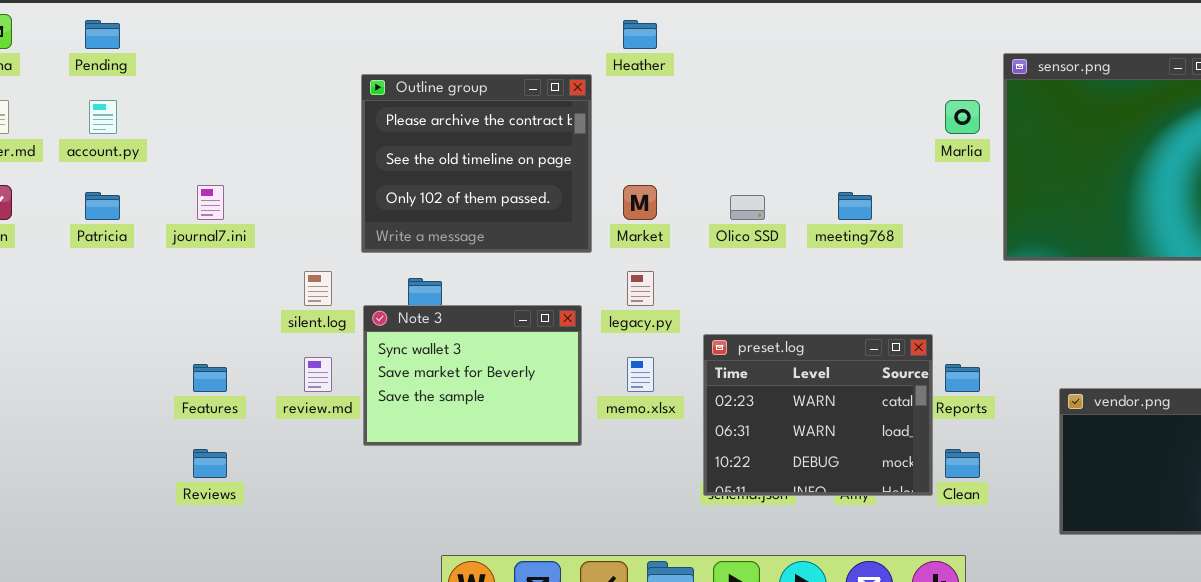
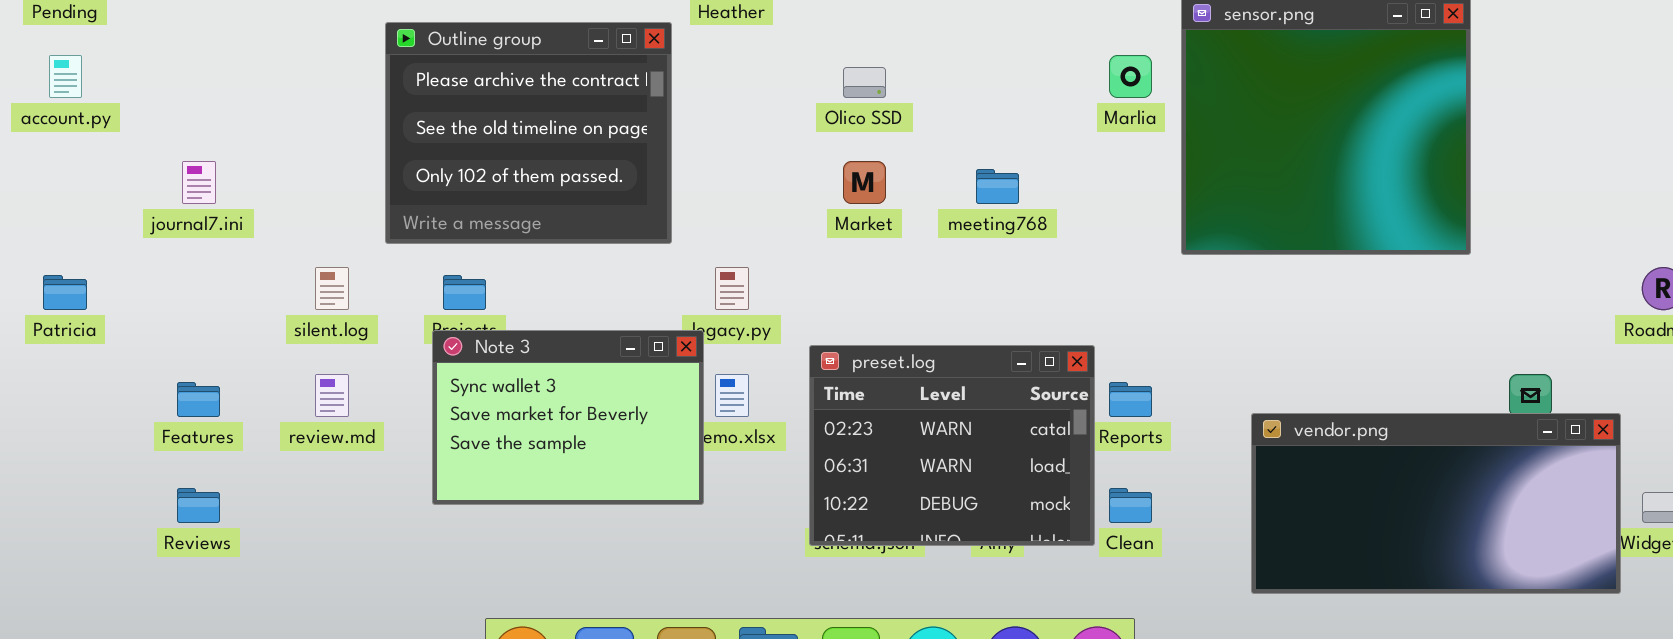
Market: [623,185,657,220] -> [843,161,886,204], moved
Patricia: [85,192,120,220] -> [43,275,87,310], moved
Olico SSD: [730,195,765,220] -> [843,67,886,98], moved
Note 3: [363,305,582,446] -> [432,330,704,505], moved

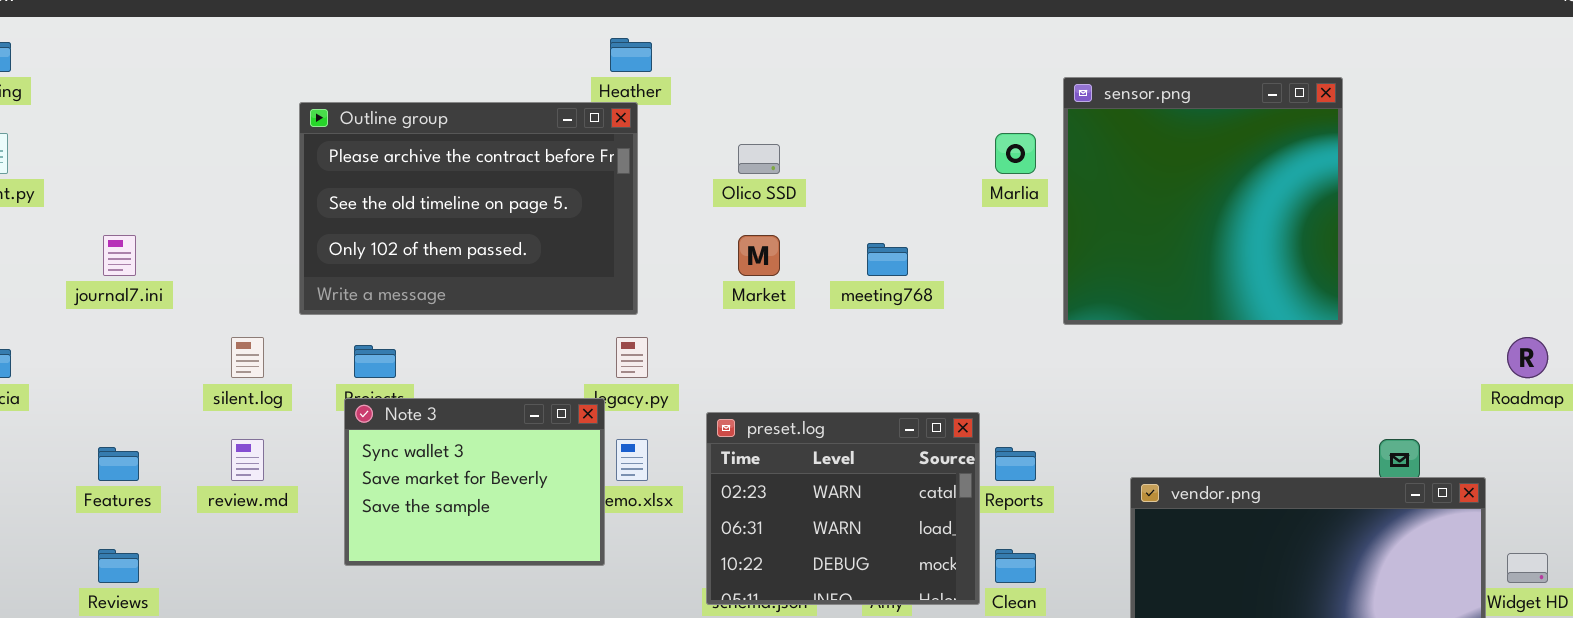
Outline group: [385,22,672,244] -> [299,102,638,315], resized

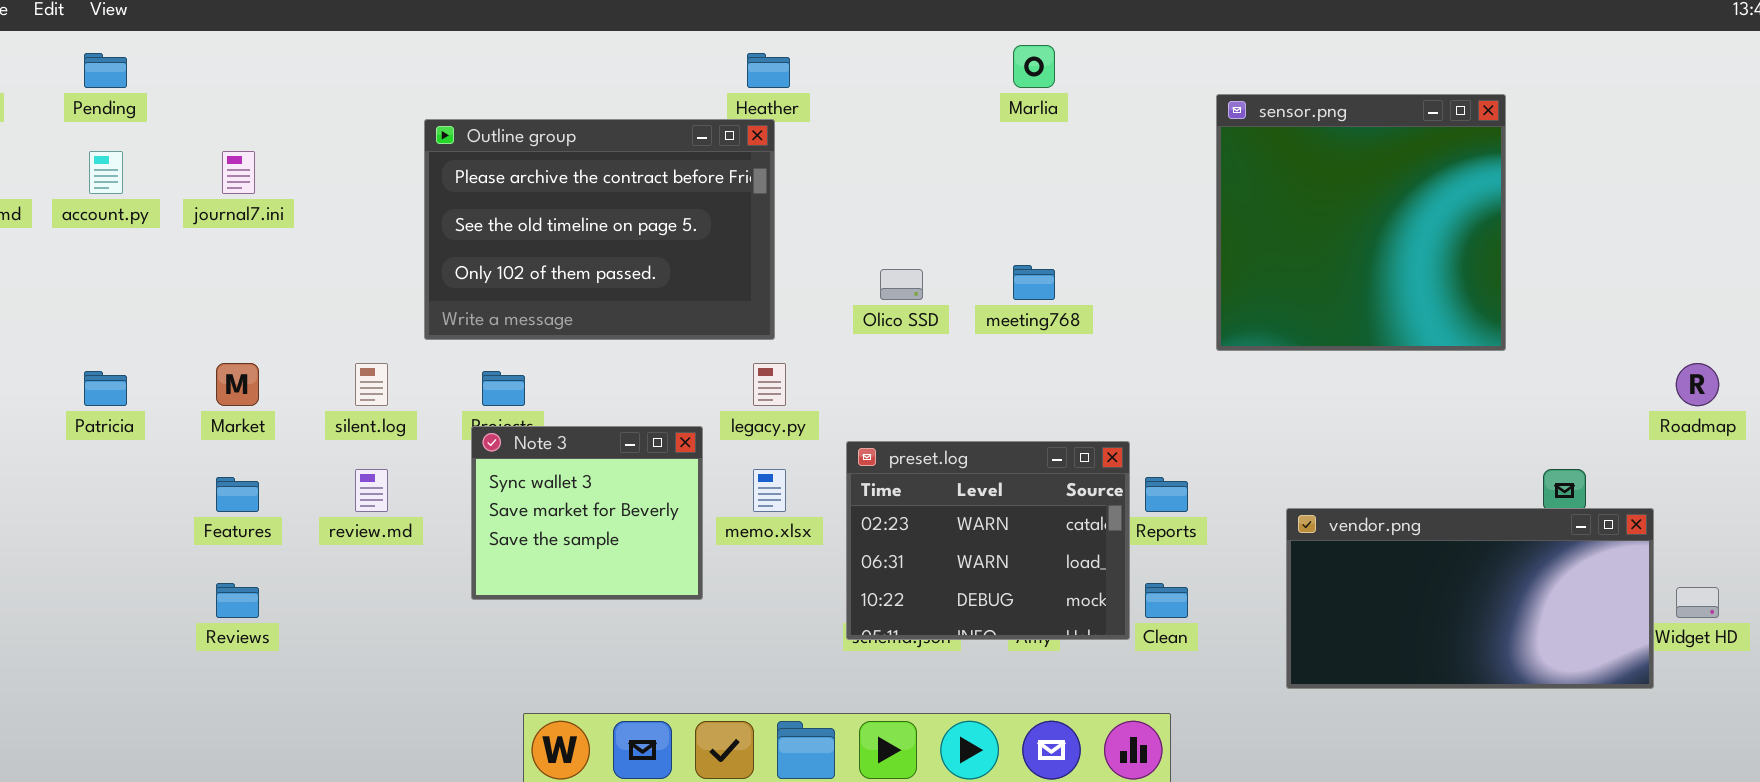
Marlia: [995,133,1036,174] -> [1013,45,1055,88], moved
Olico SSD: [738,144,780,174] -> [880,269,923,300], moved
journal7.ini: [103,235,136,276] -> [222,151,255,194], moved
Market: [738,235,780,276] -> [216,363,259,406], moved
Note 3: [344,398,605,566] -> [471,426,703,600], resized

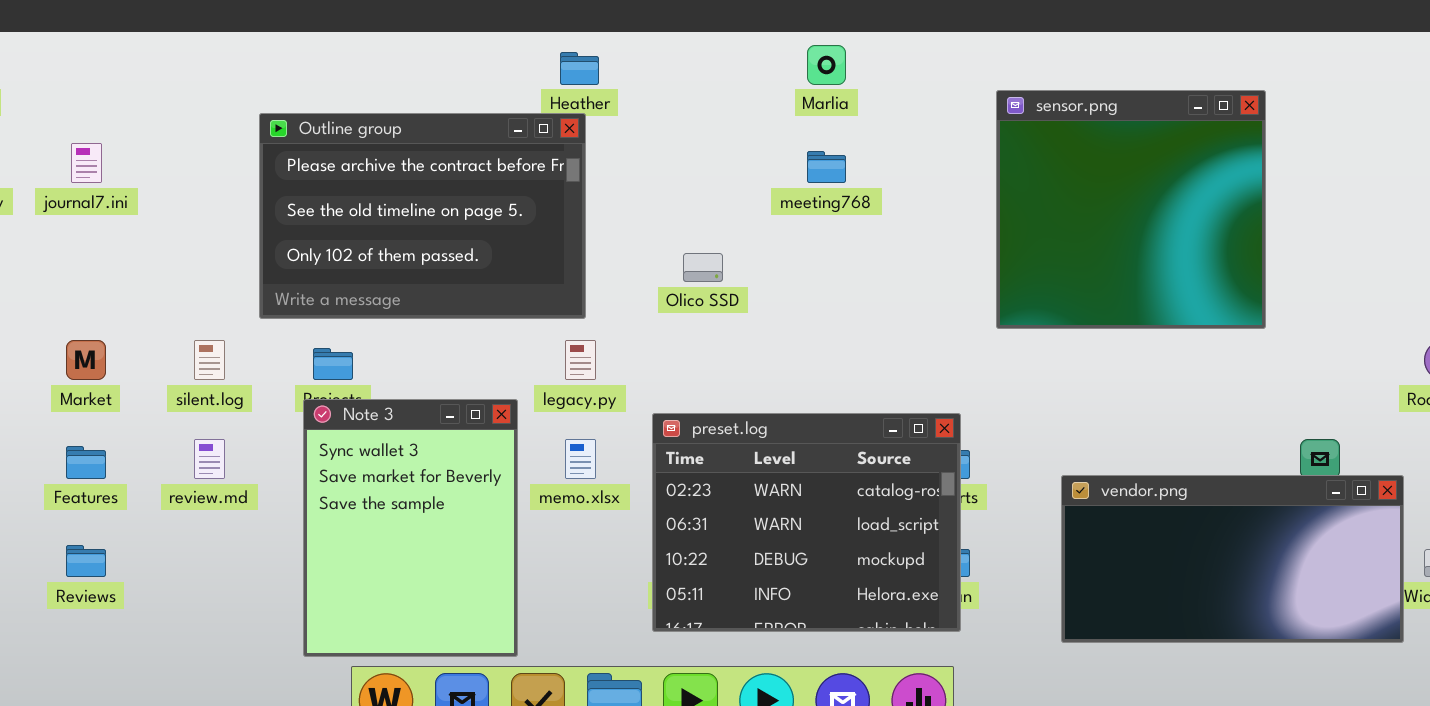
meeting768: [1013,265,1055,300] -> [807,151,846,183], moved
Note 3: [471,426,703,600] -> [303,399,518,657], resized
preset.log: [846,441,1130,640] -> [652,413,961,632], resized

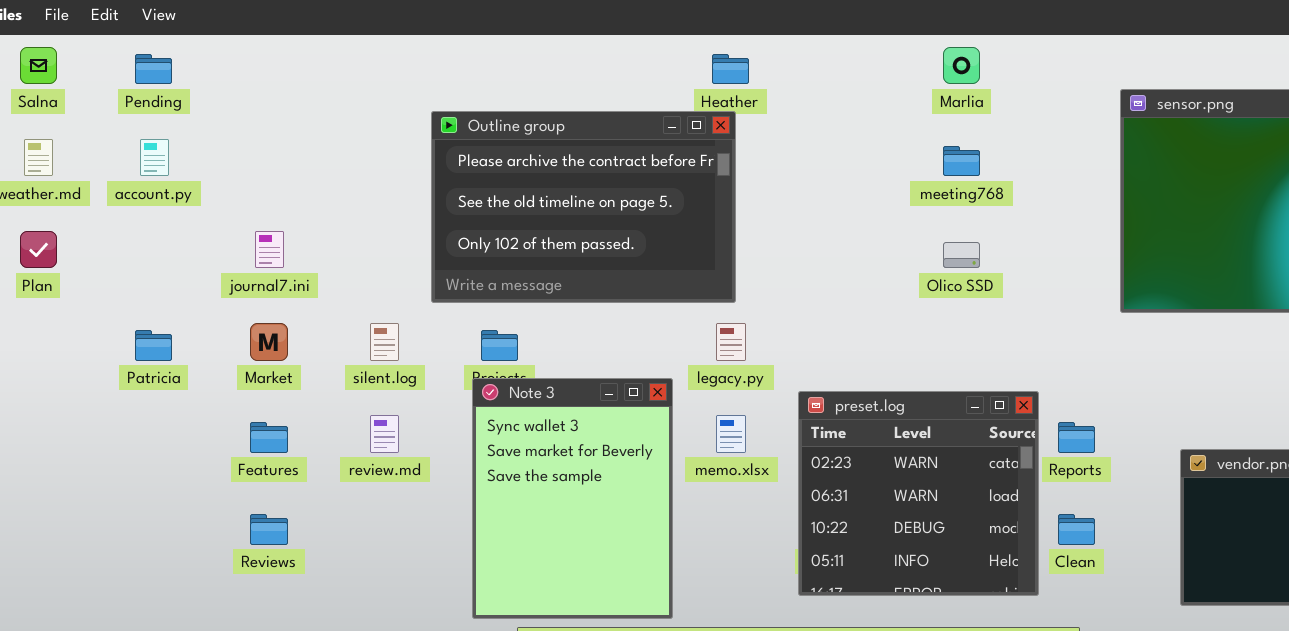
journal7.ini: [71,143,102,183] -> [255,231,284,268], moved
Olico SSD: [683,253,723,282] -> [943,242,980,268], moved
preset.log: [652,413,961,632] -> [798,391,1039,596], resized

